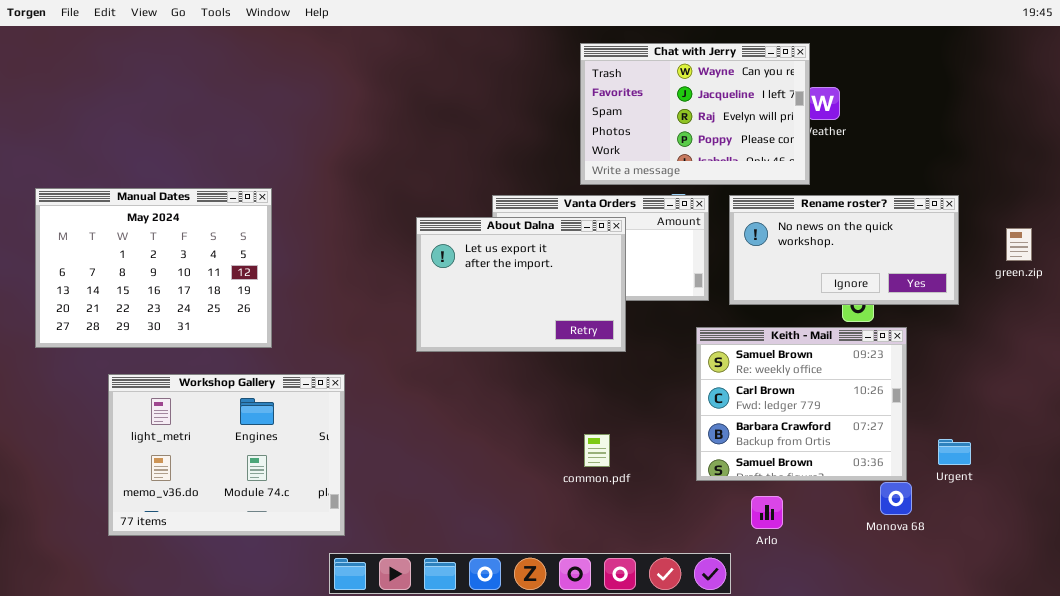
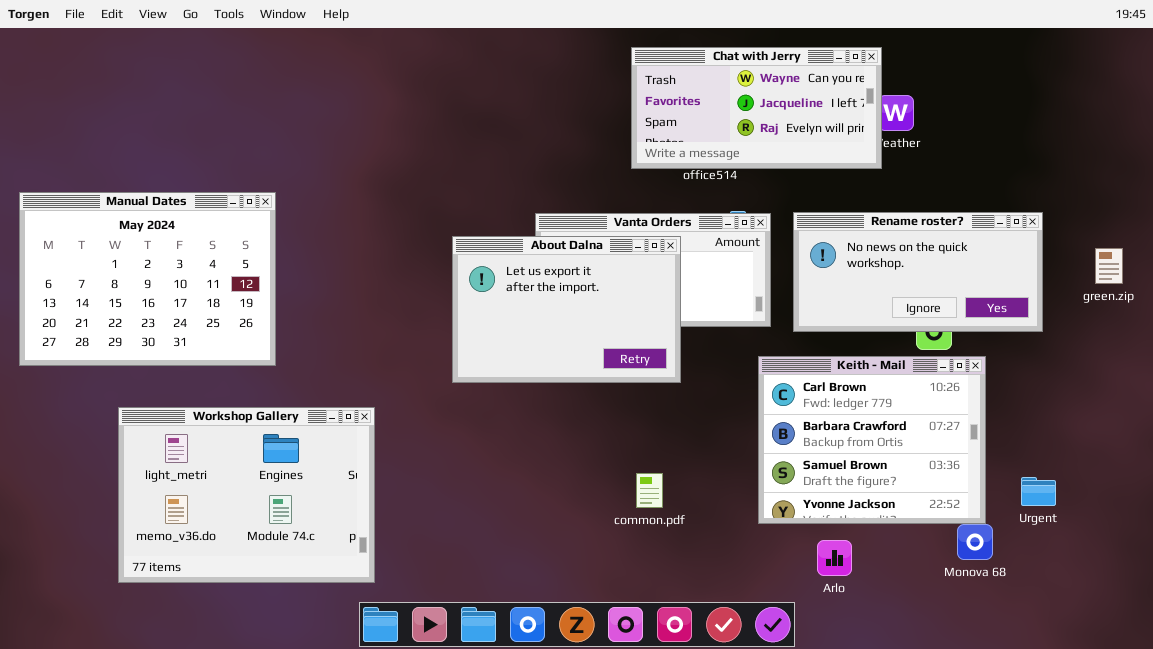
Chat with Jerry: [580,43,810,185] -> [631,47,882,169], resized
Manual Dates: [35,188,272,348] -> [19,192,276,366], moved
Keith - Mail: [696,327,907,481] -> [758,356,986,524], scrolled down 1 row

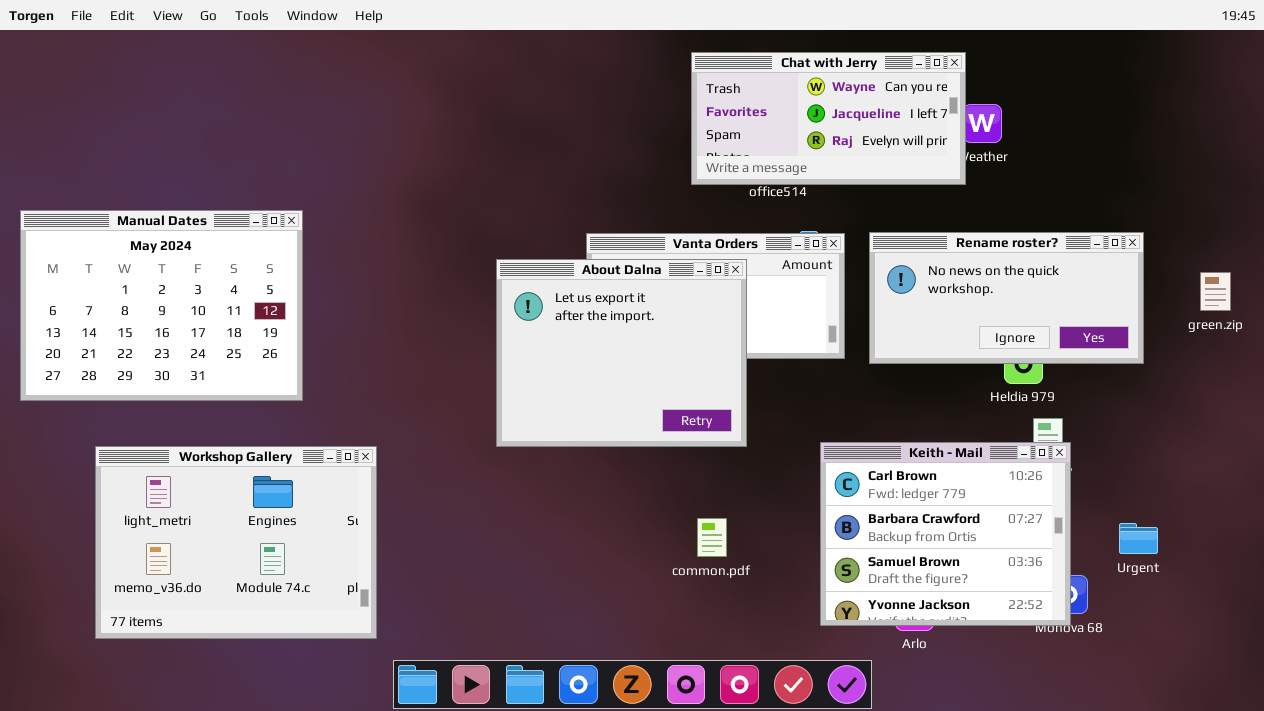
About Dalna: [452,236,681,383] -> [496,259,747,447], resized
Keith - Mail: [758,356,986,524] -> [820,442,1071,626], moved
Workshop Gallery: [118,407,375,583] -> [95,446,377,639], moved

